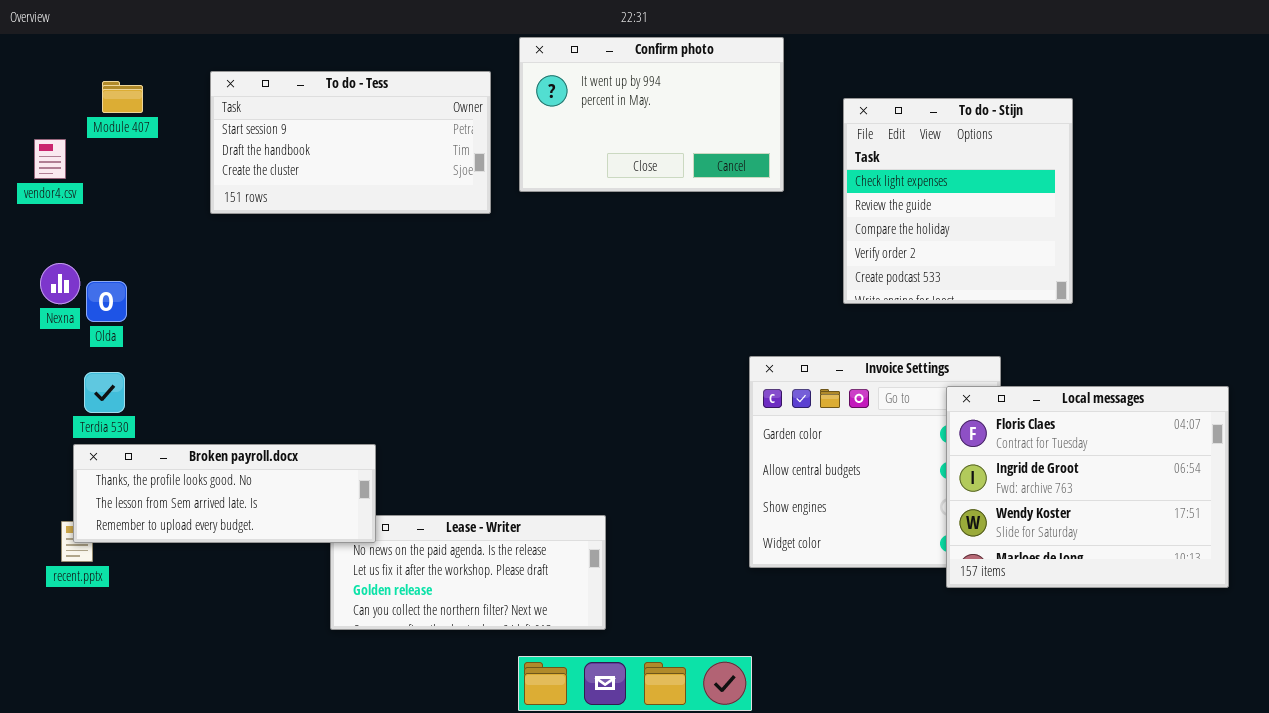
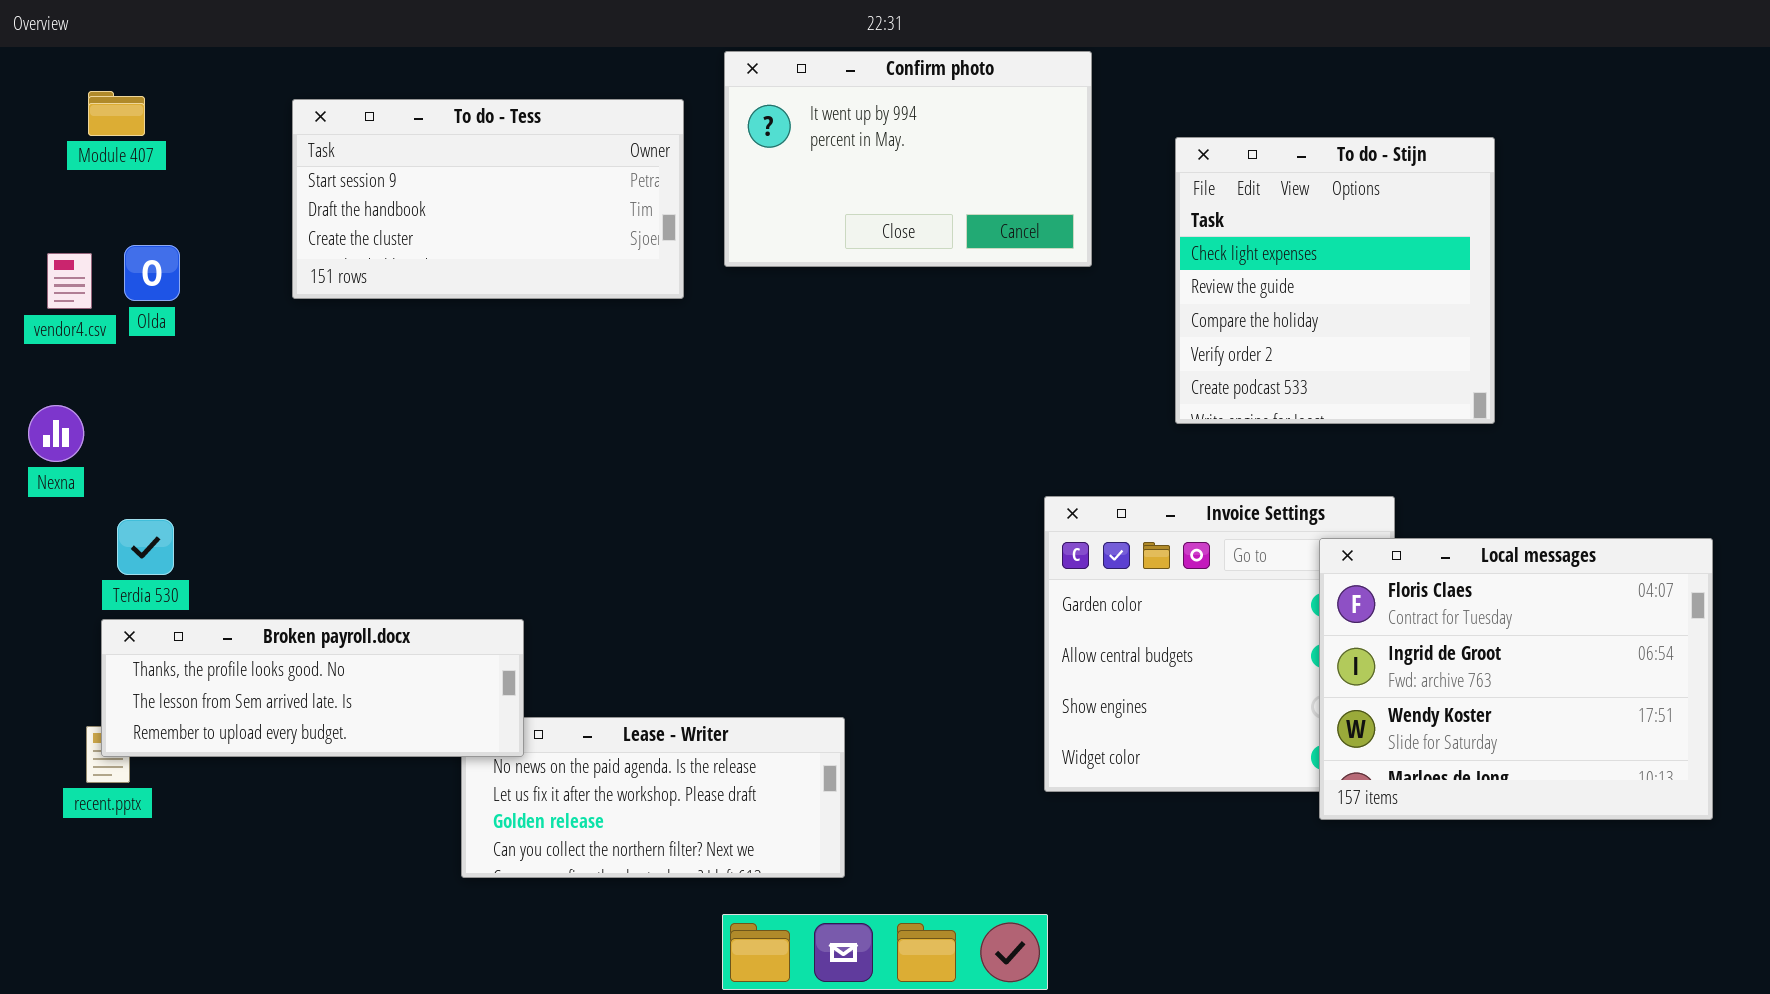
Module 407: [102,81,143,113] -> [88,91,145,136], moved
vendor4.csv: [34,139,66,179] -> [47,253,92,309], moved
Nexna: [40,263,80,304] -> [28,405,84,462], moved
Olda: [86,281,127,322] -> [124,245,180,301], moved

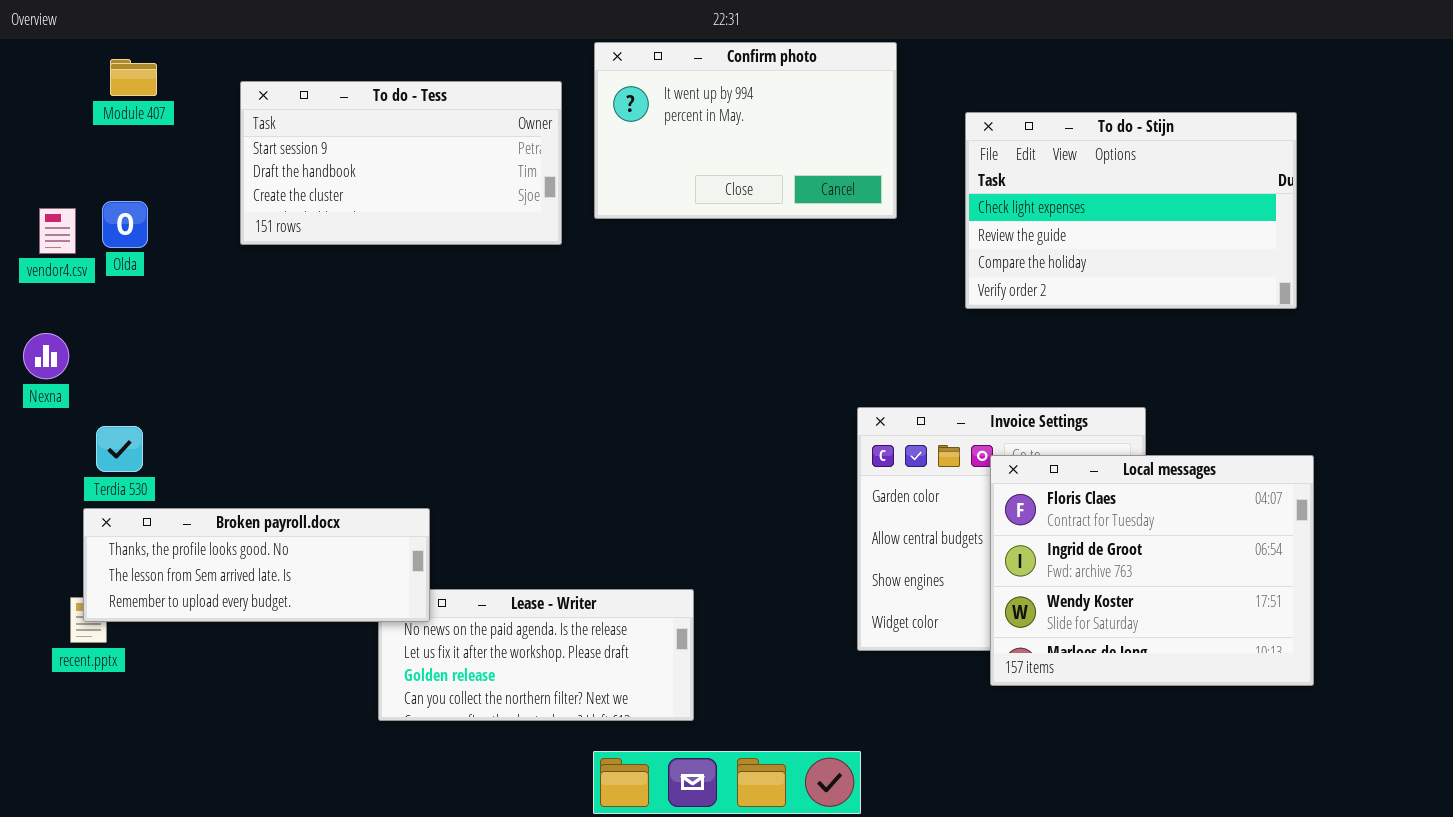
Module 407: [88,91,145,136] -> [110,59,157,96], moved
To do - Stijn: [1175,137,1495,424] -> [965,112,1297,309], resized
Local messages: [1319,538,1713,820] -> [990,455,1314,686], moved

